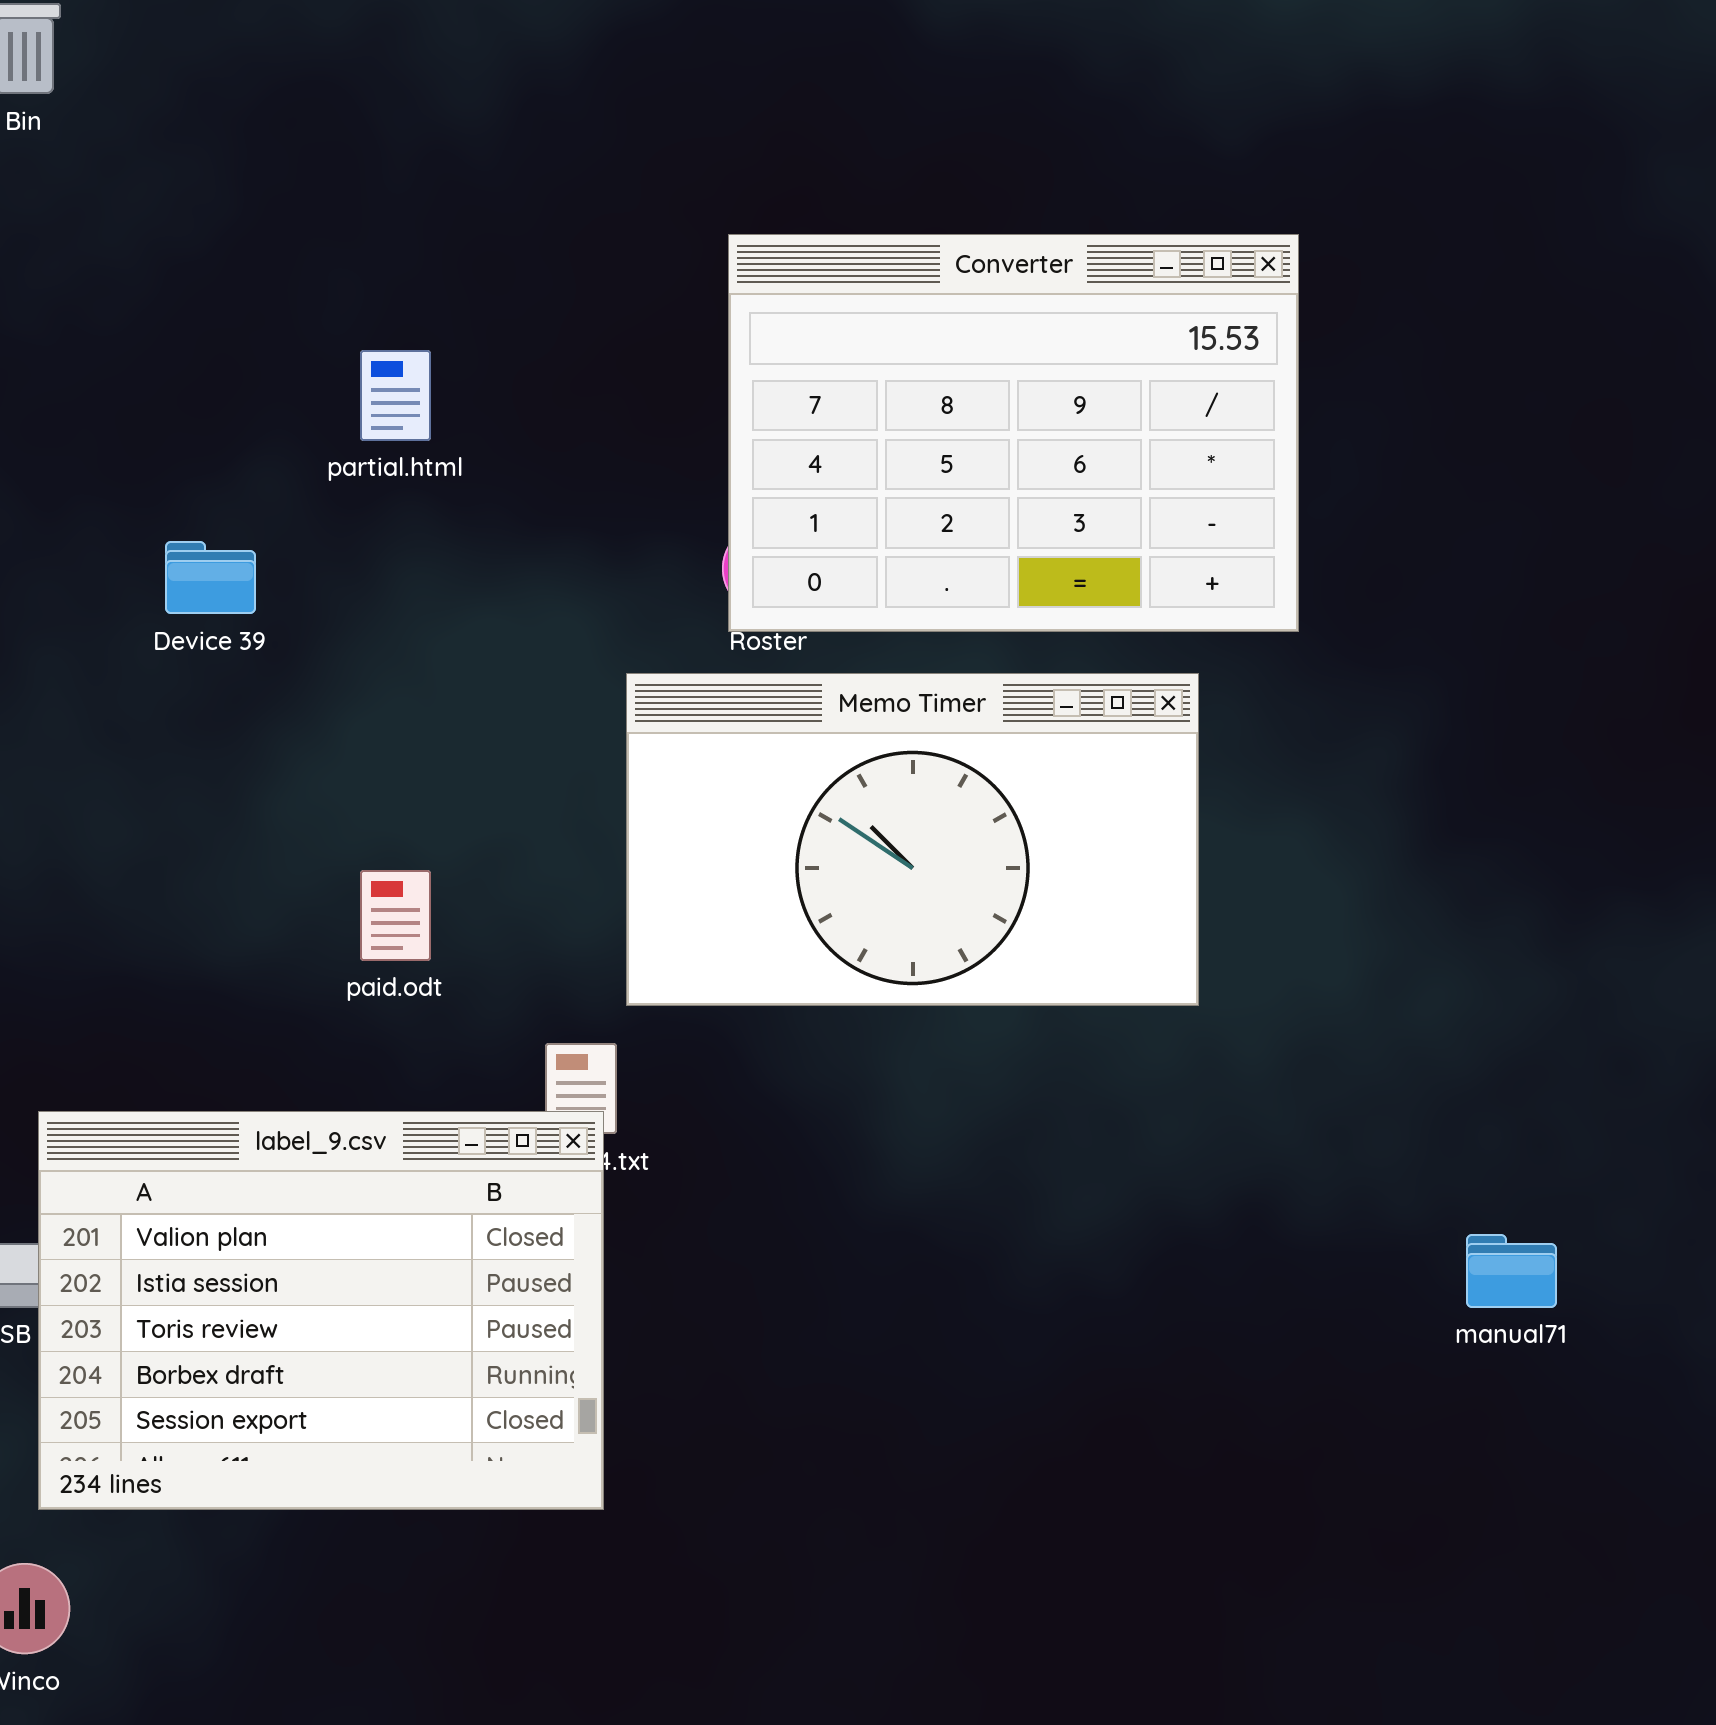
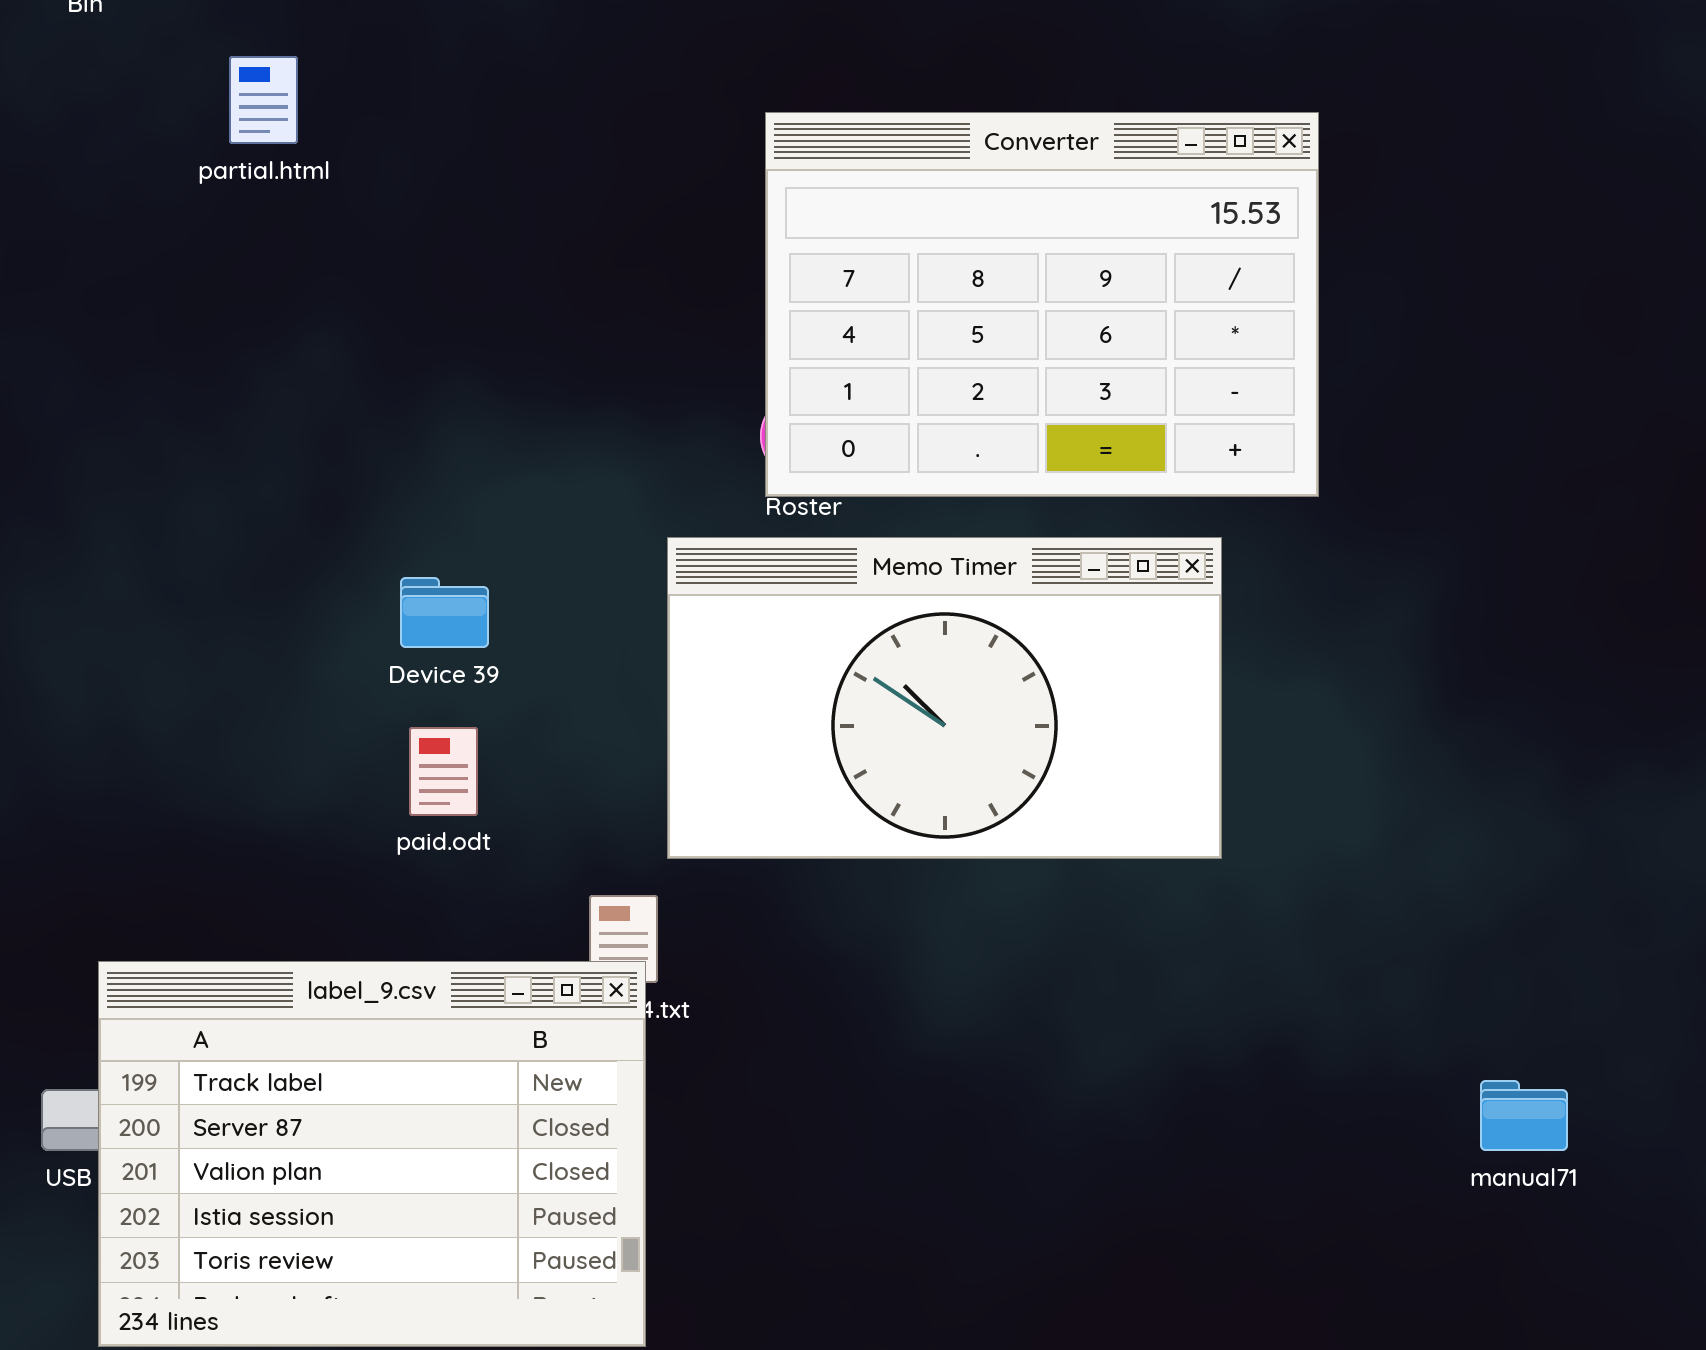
partial.html: [360,350,431,441] -> [229,56,298,144], moved
Device 39: [165,541,256,614] -> [400,577,489,648], moved
label_9.csv: [38,1111,604,1510] -> [98,961,646,1347], scrolled up 2 rows

